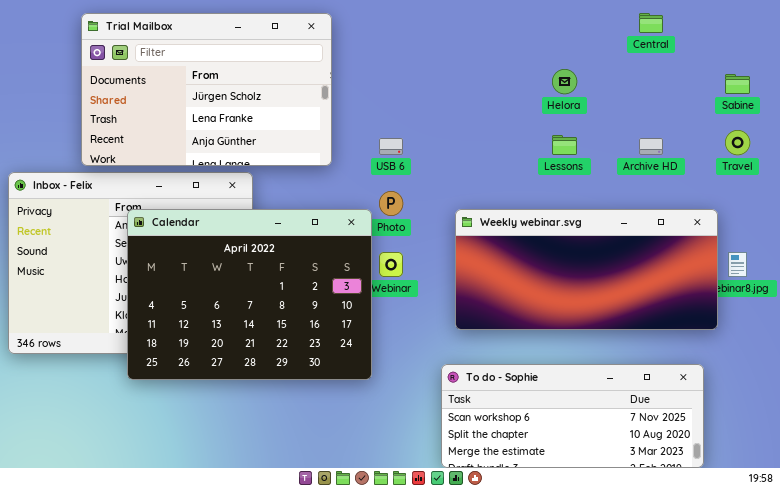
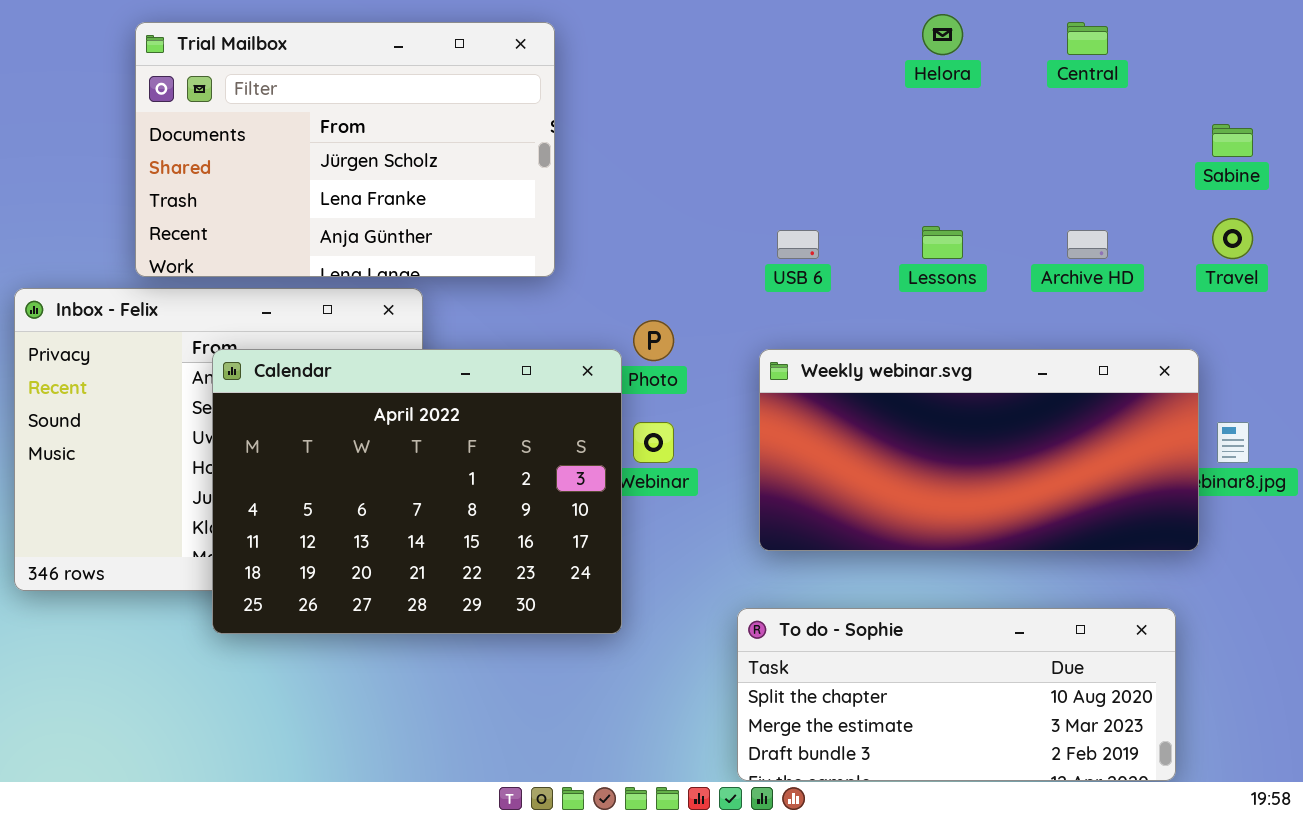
Helora: [552,69,577,94] -> [922,14,963,55], moved
USB 6: [379,138,403,155] -> [777,230,819,259], moved
To do - Sophie: [441,364,704,468] -> [737,608,1176,781], scrolled down 1 row

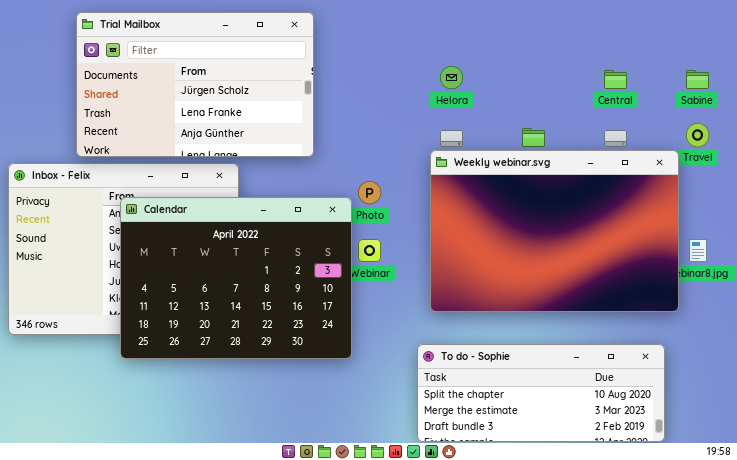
Helora: [922,14,963,55] -> [440,66,463,89], moved
Central: [1067,22,1108,55] -> [604,70,627,89], moved
Weekly webinar.svg: [759,349,1199,551] -> [430,150,679,312], resized

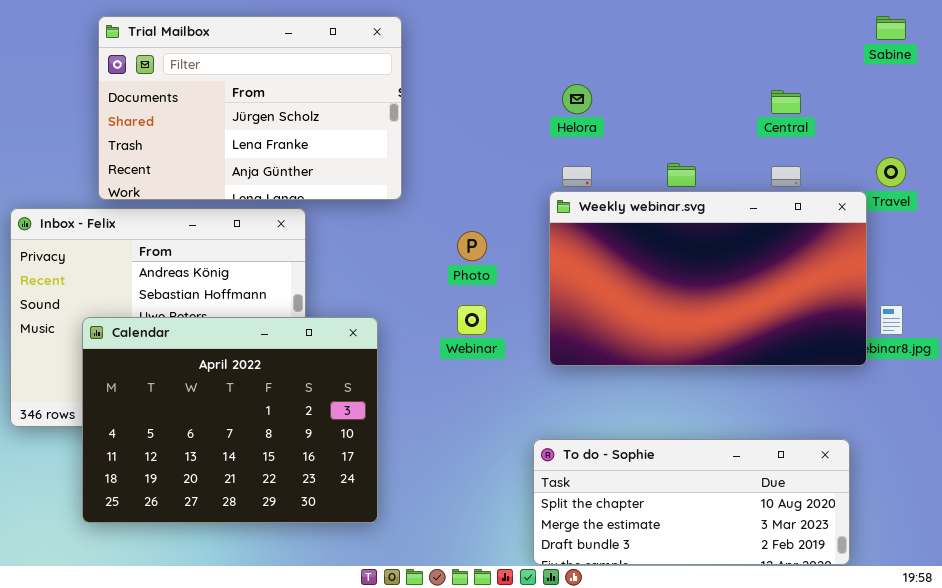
Sabine: [686,70,709,89] -> [876,16,906,40], moved
Weekly webinar.svg: [430,150,679,312] -> [549,191,867,366], resized
Calendar: [120,197,352,359] -> [82,317,378,523], moved

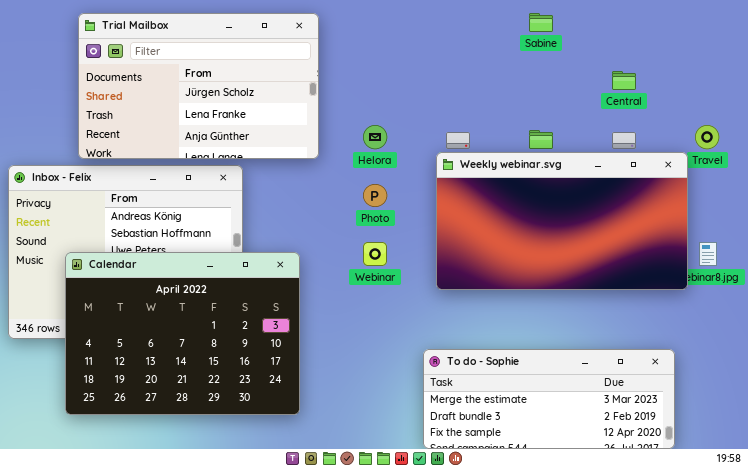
Sabine: [876,16,906,40] -> [529,13,553,32], moved
Helora: [562,84,592,114] -> [363,125,387,149], moved
To do - Sophie: [533,439,850,565] -> [423,349,675,449], scrolled down 1 row

